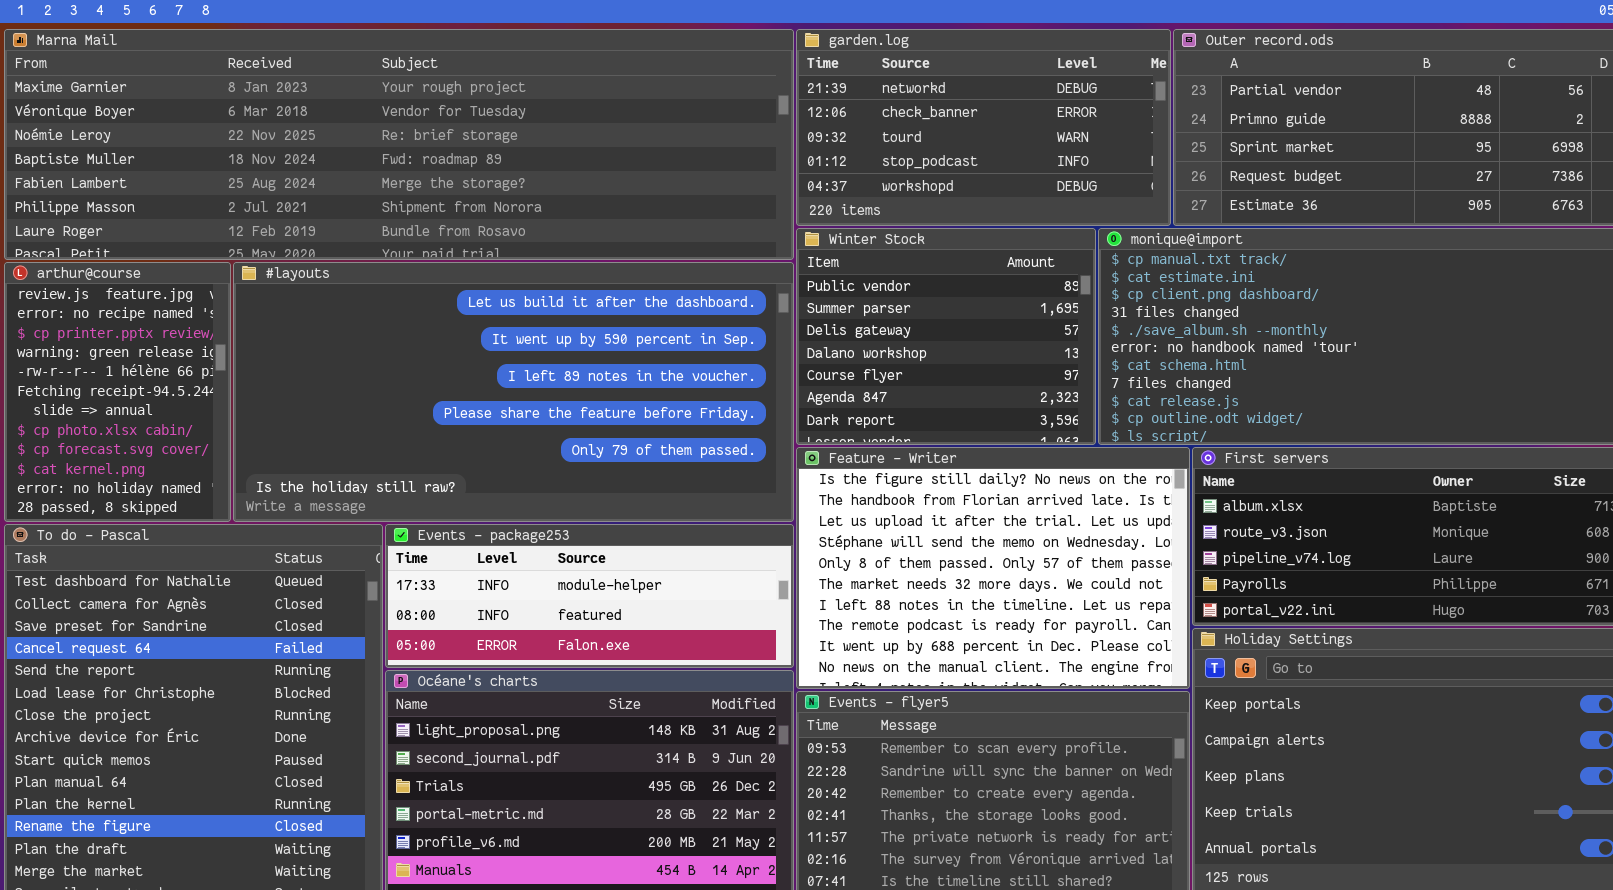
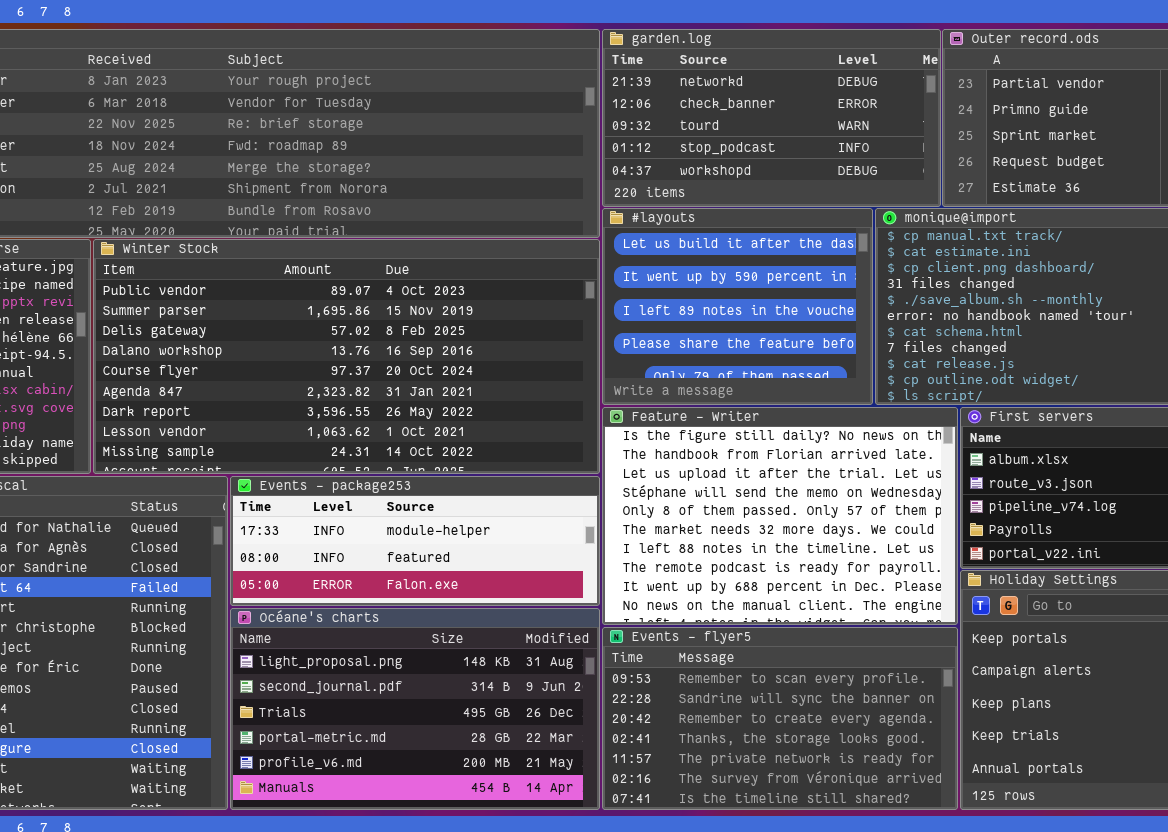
Winter Stock: [796,228,1096,445] -> [93,239,600,474], moved, resized
#layouts: [233,262,794,522] -> [602,208,873,405], moved, resized

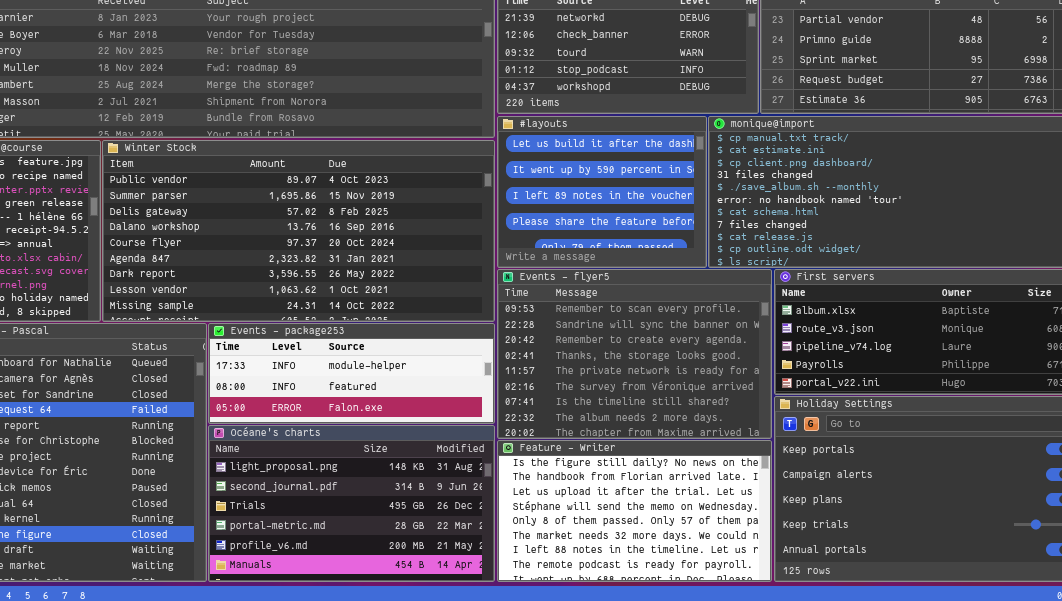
Feature - Writer: [602,407,958,625] -> [497,440,772,582], moved, resized
Events - flyer5: [602,627,958,810] -> [497,269,772,439], moved, resized

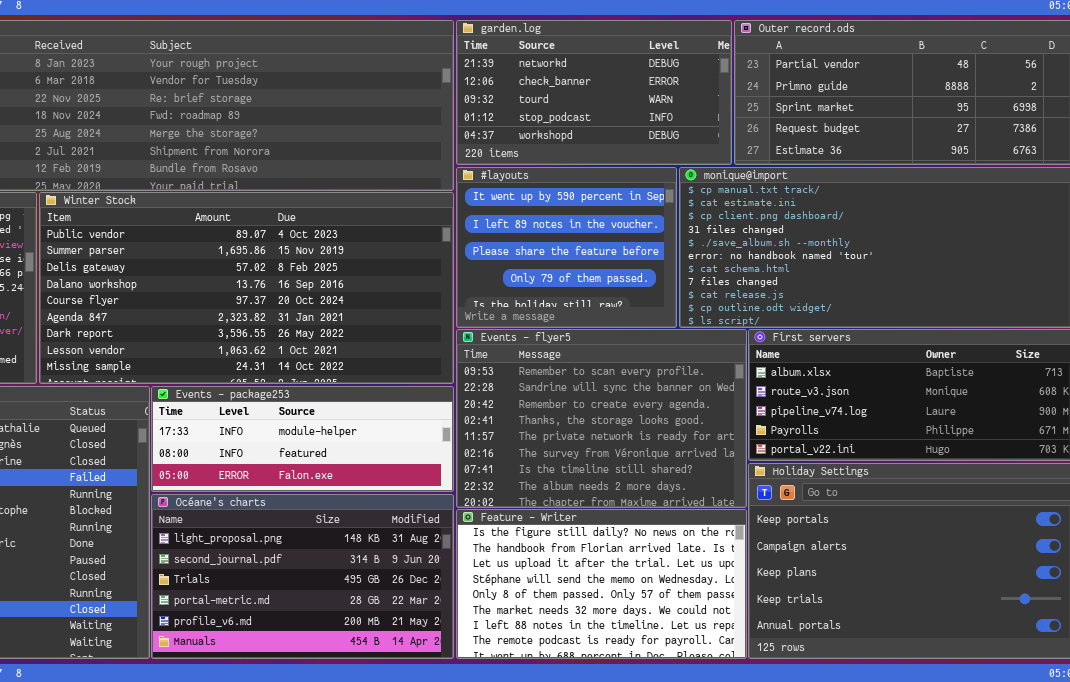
#layouts: [497,116,707,268] -> [456,167,677,328], scrolled down 1 row

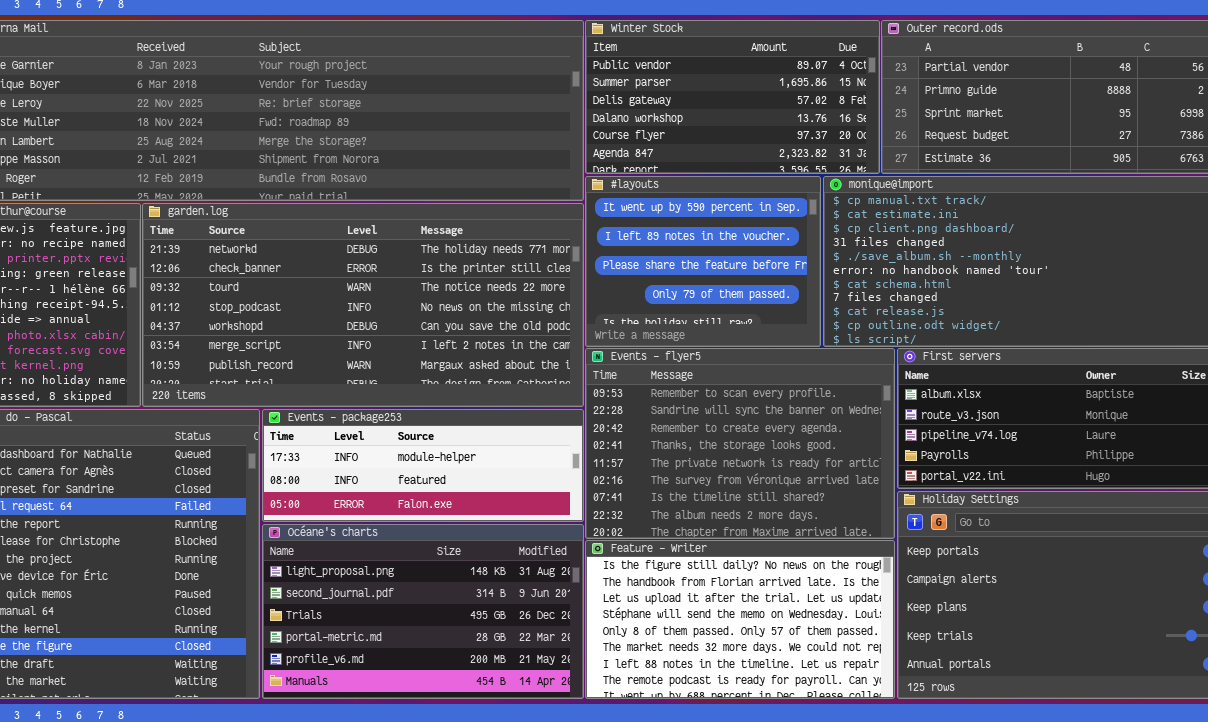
garden.log: [456,20,732,165] -> [142,203,584,407], moved, resized
Winter Stock: [39,192,454,384] -> [585,20,880,174], moved, resized

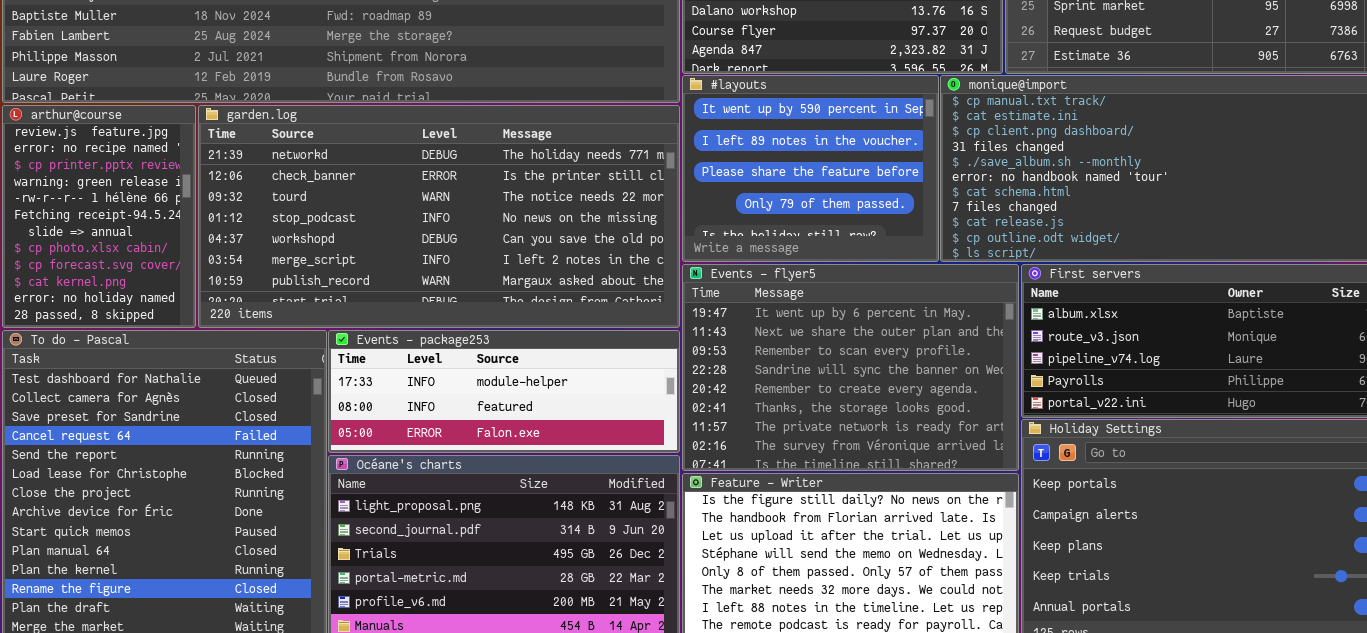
Events - flyer5: [585,348,895,539] -> [682,264,1019,471], scrolled up 2 rows

